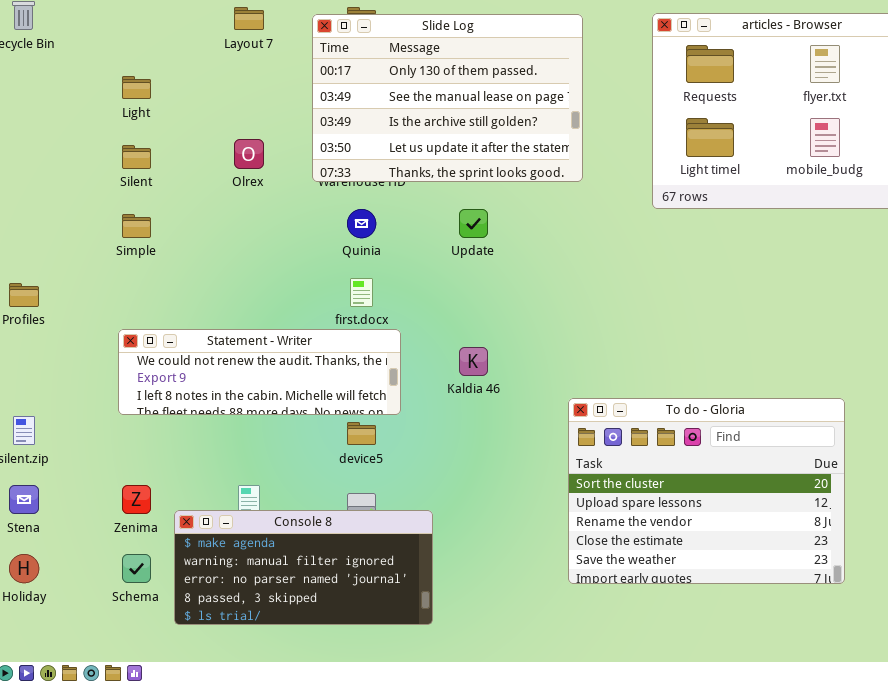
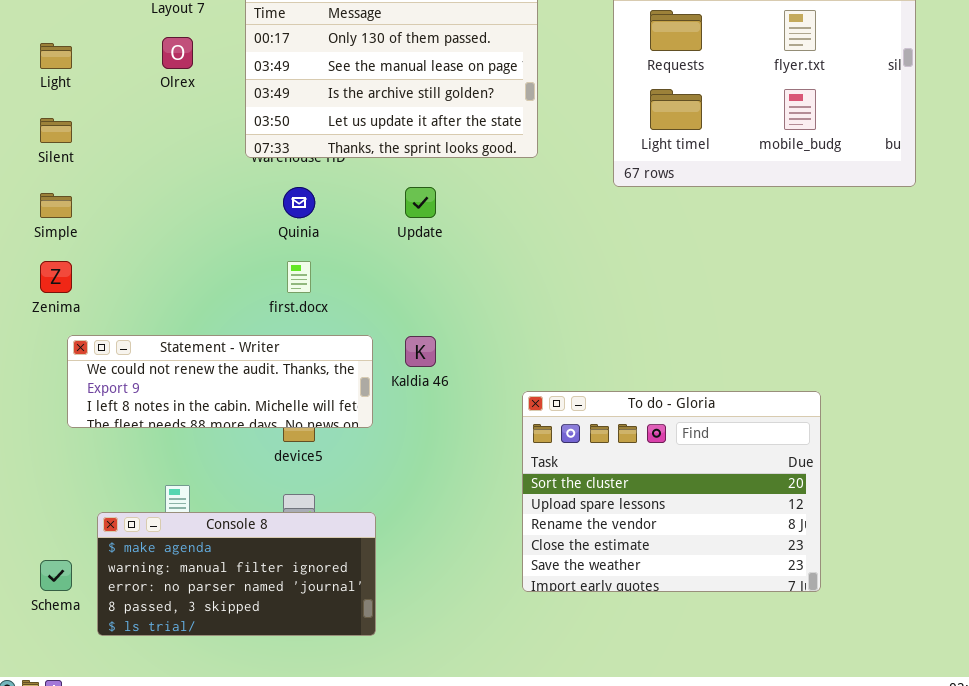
Olrex: [234,139,264,169] -> [162,37,193,69], moved
Statement - Writer: [118,329,401,415] -> [67,335,373,428], moved
Zenima: [122,485,151,514] -> [40,261,72,293], moved

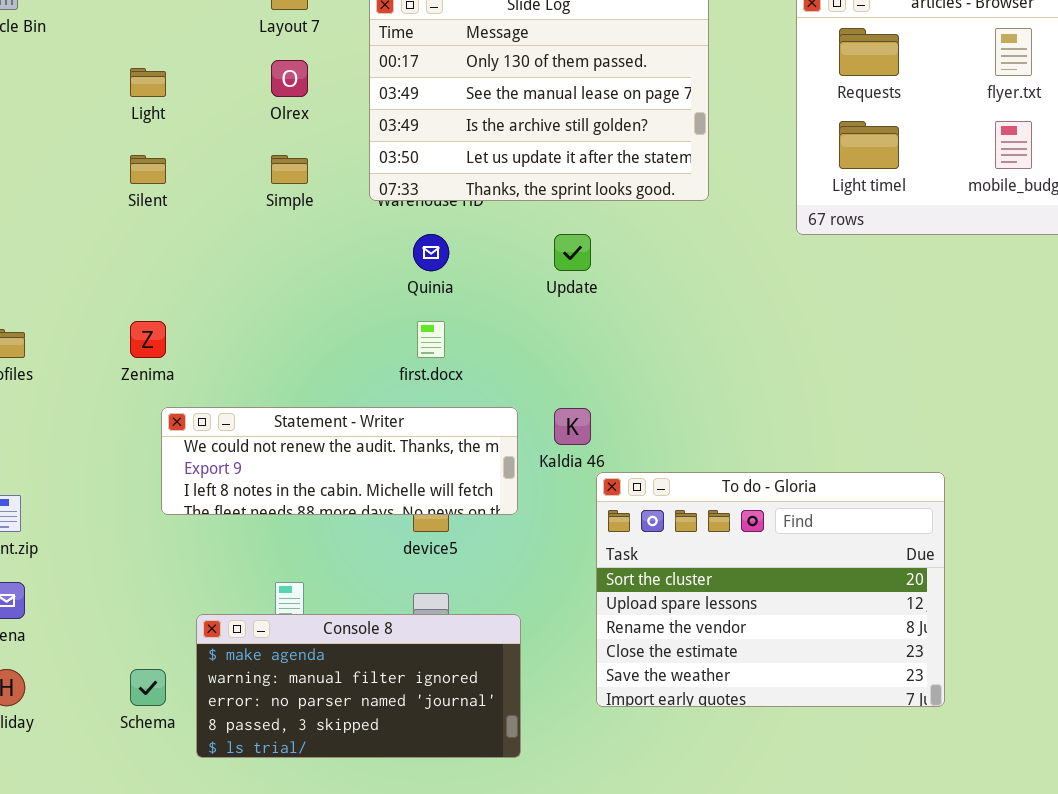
Simple: [40,193,72,218] -> [271,155,308,184], moved
To do - Gloria: [522,391,821,592] -> [596,472,945,707], moved

